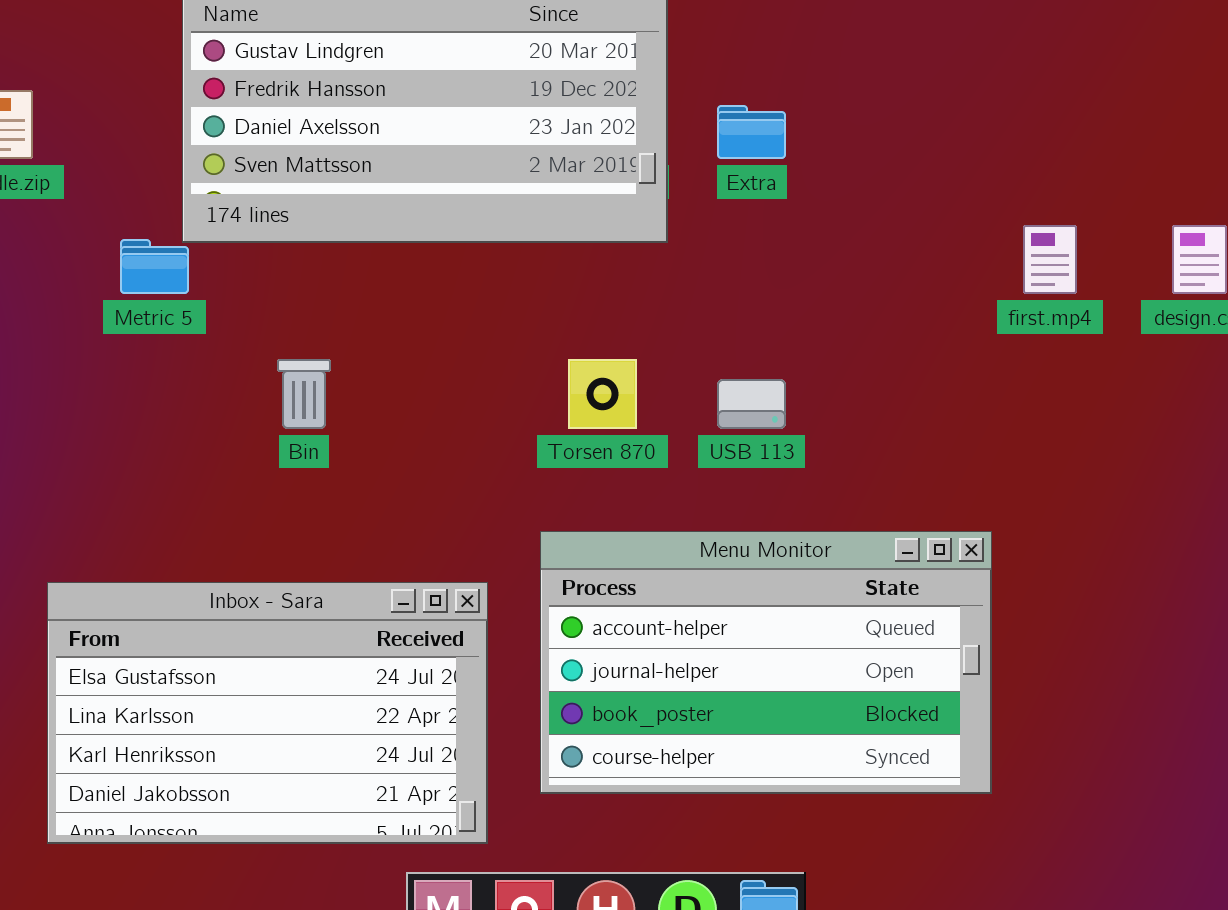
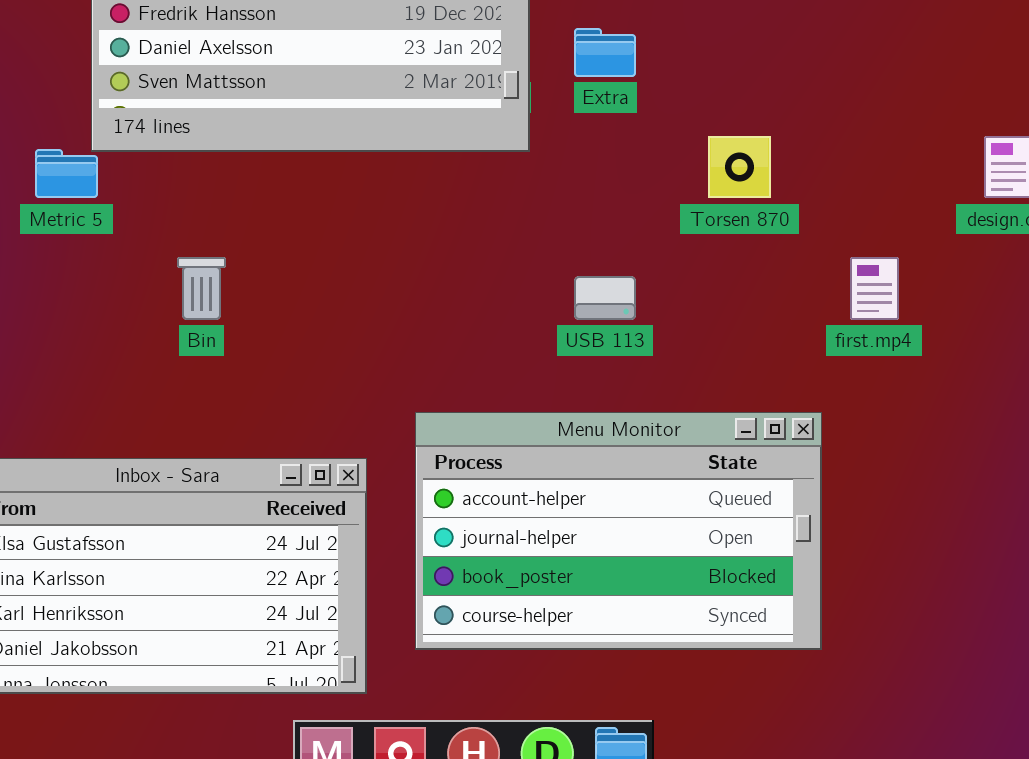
first.mp4: [1023,225,1077,294] -> [850,257,899,320], moved
Torsen 870: [568,359,637,429] -> [708,136,771,198], moved

